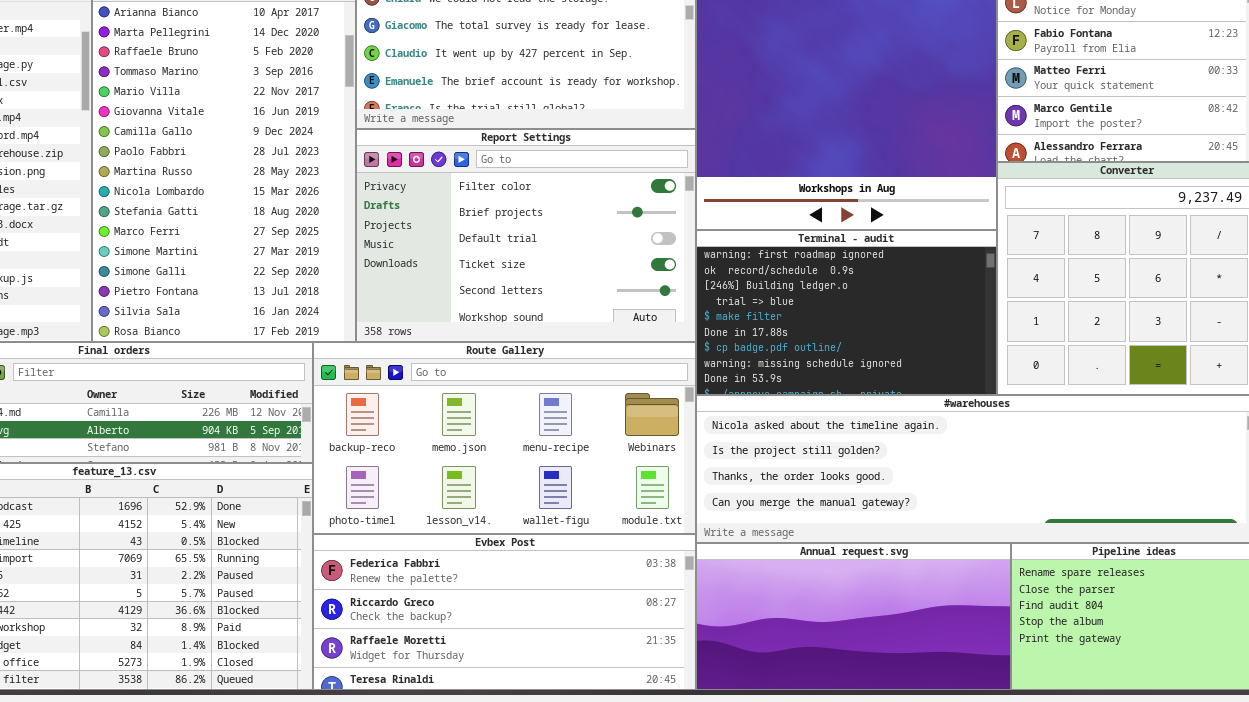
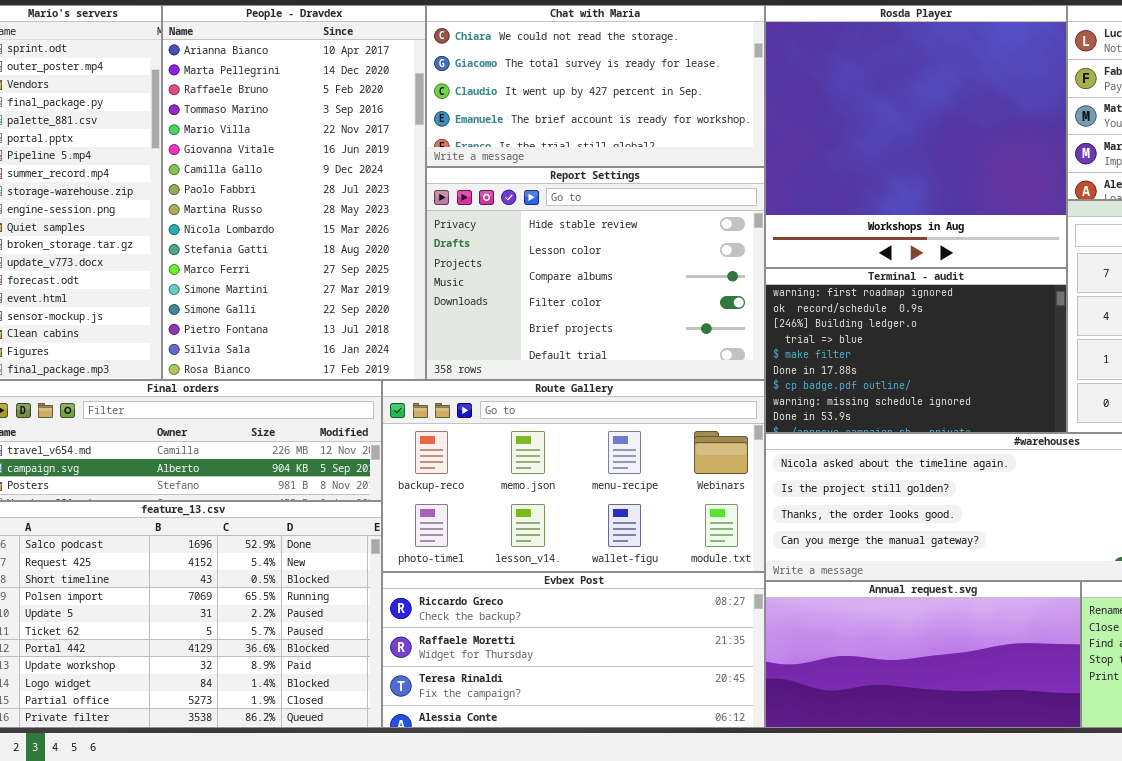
Report Settings: [356,129,696,342] -> [426,167,765,380], scrolled up 3 rows
Evbex Post: [313,534,696,690] -> [382,572,765,728], scrolled down 1 row

